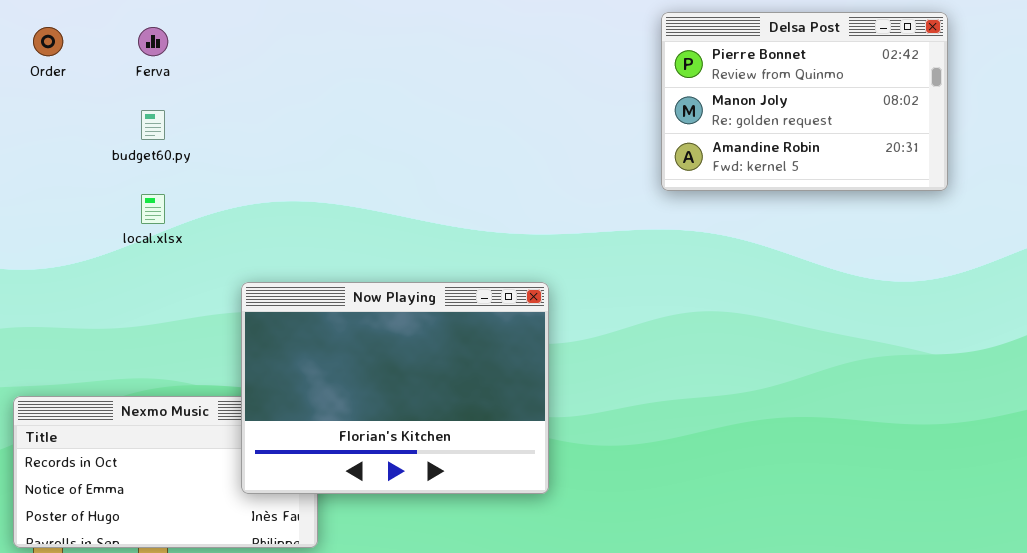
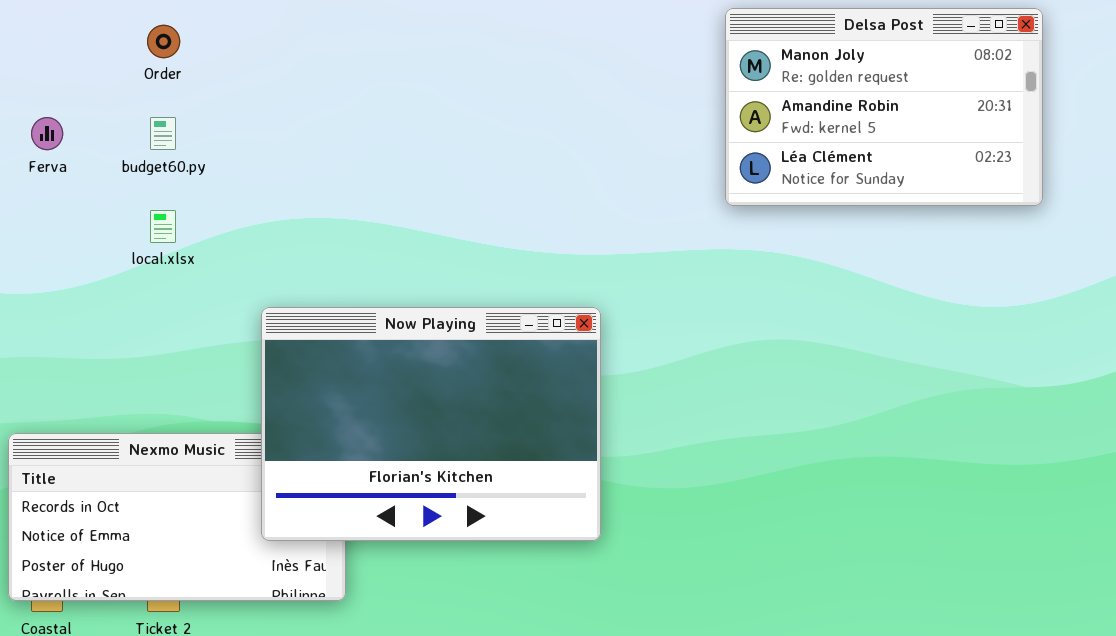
Delsa Post: [661,12,948,191] -> [725,8,1043,206], scrolled down 1 row
Order: [33,27,63,56] -> [147,25,180,58], moved
Ferva: [138,27,168,56] -> [31,117,63,150], moved

